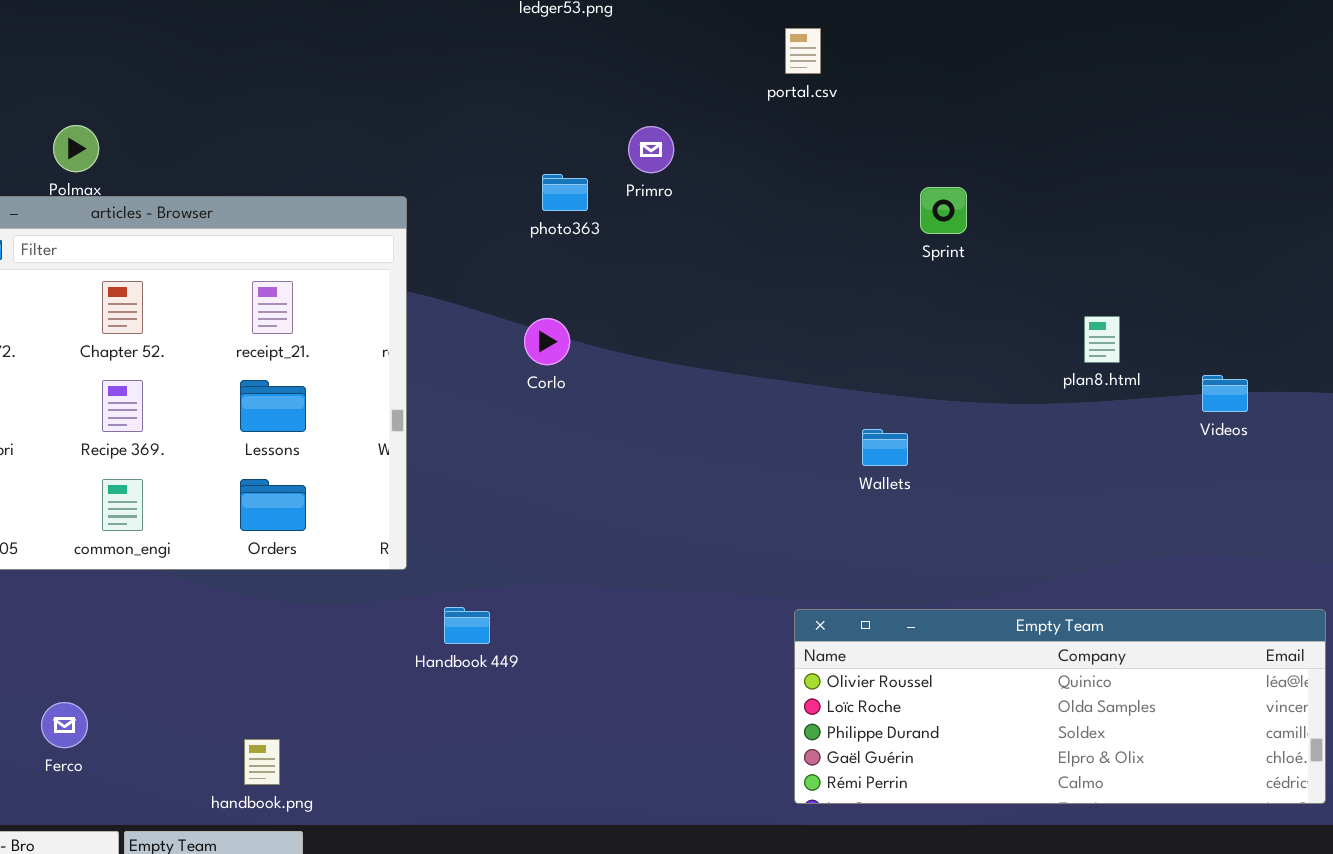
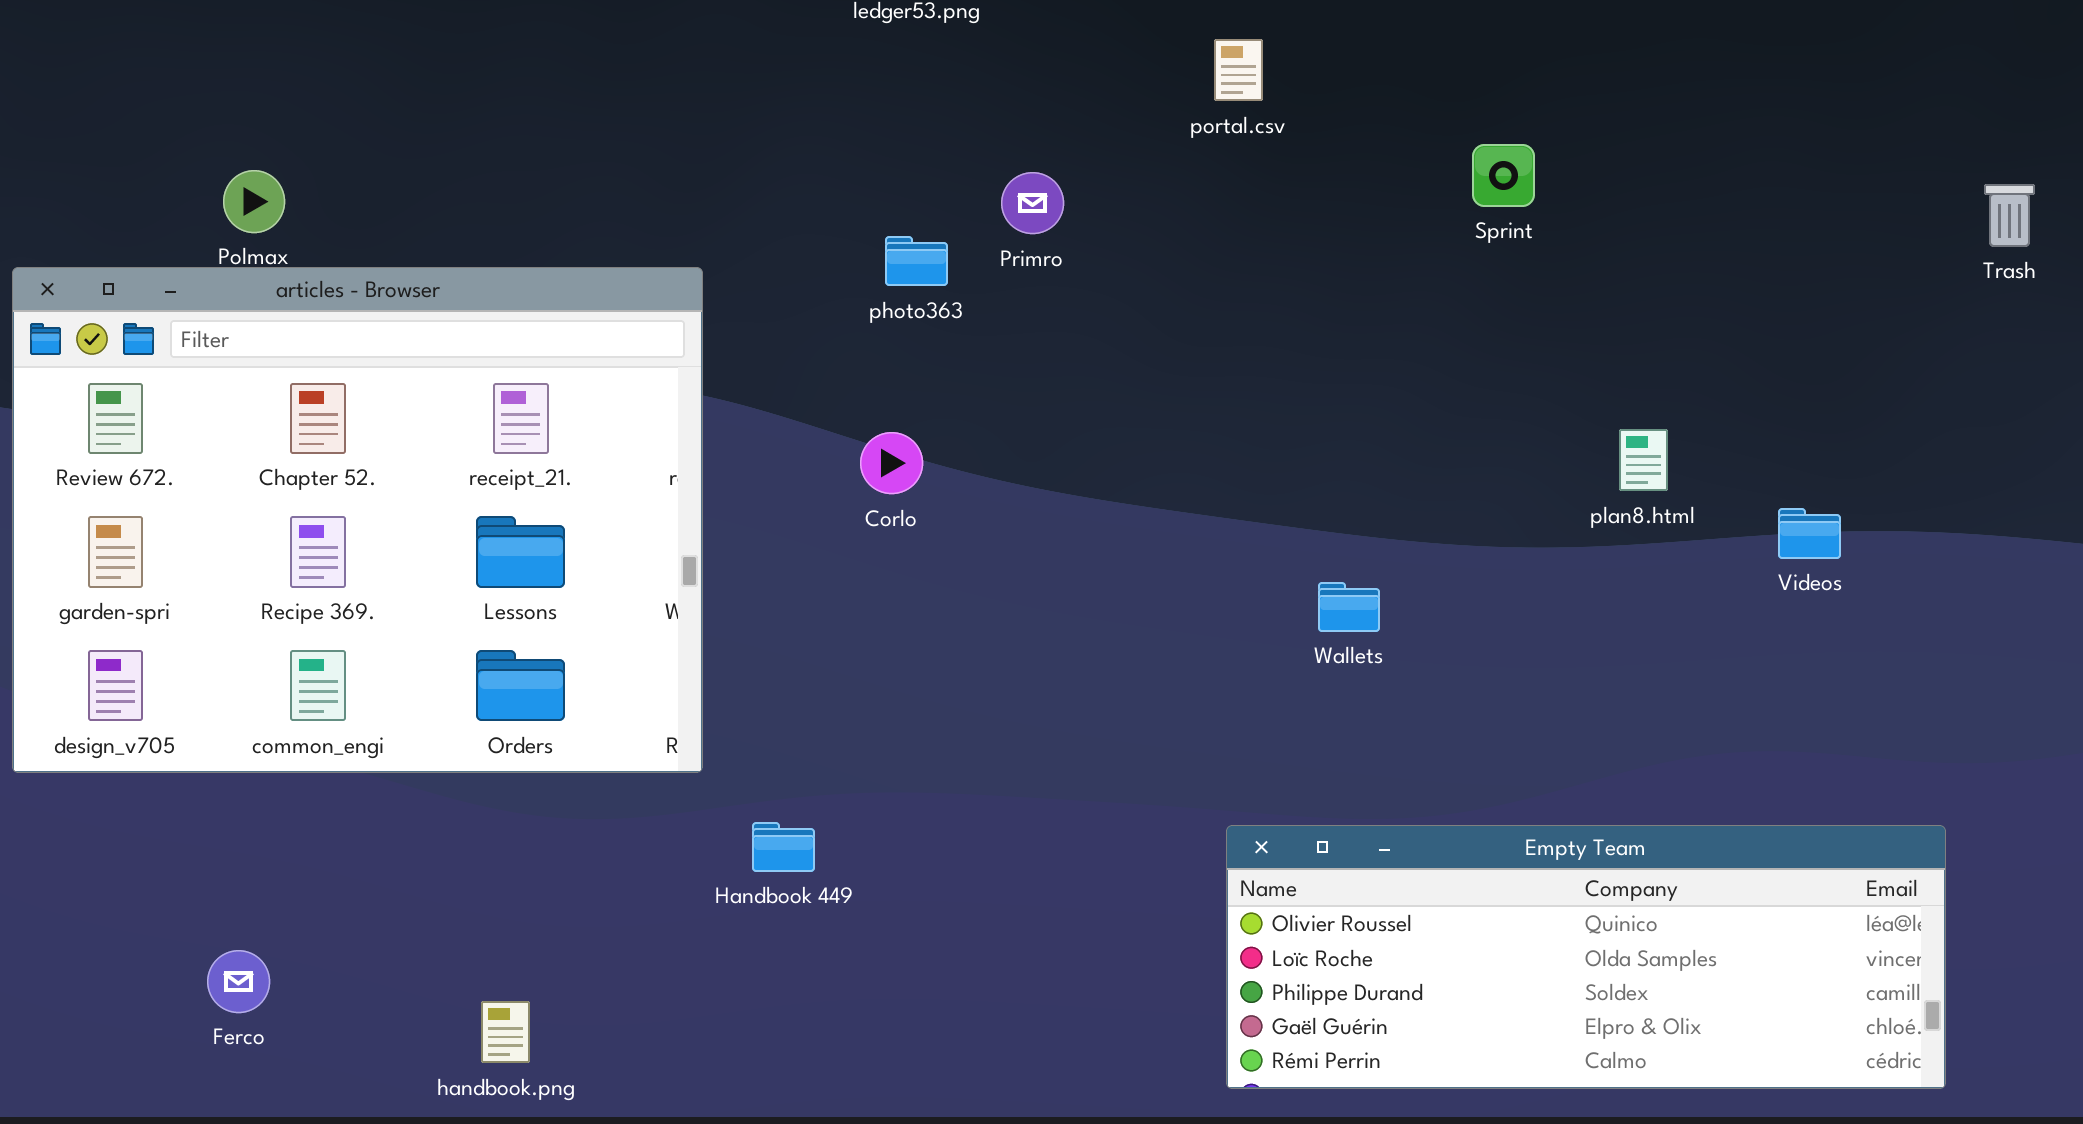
Sprint: [920,187,967,234] -> [1472,144,1535,207], moved

